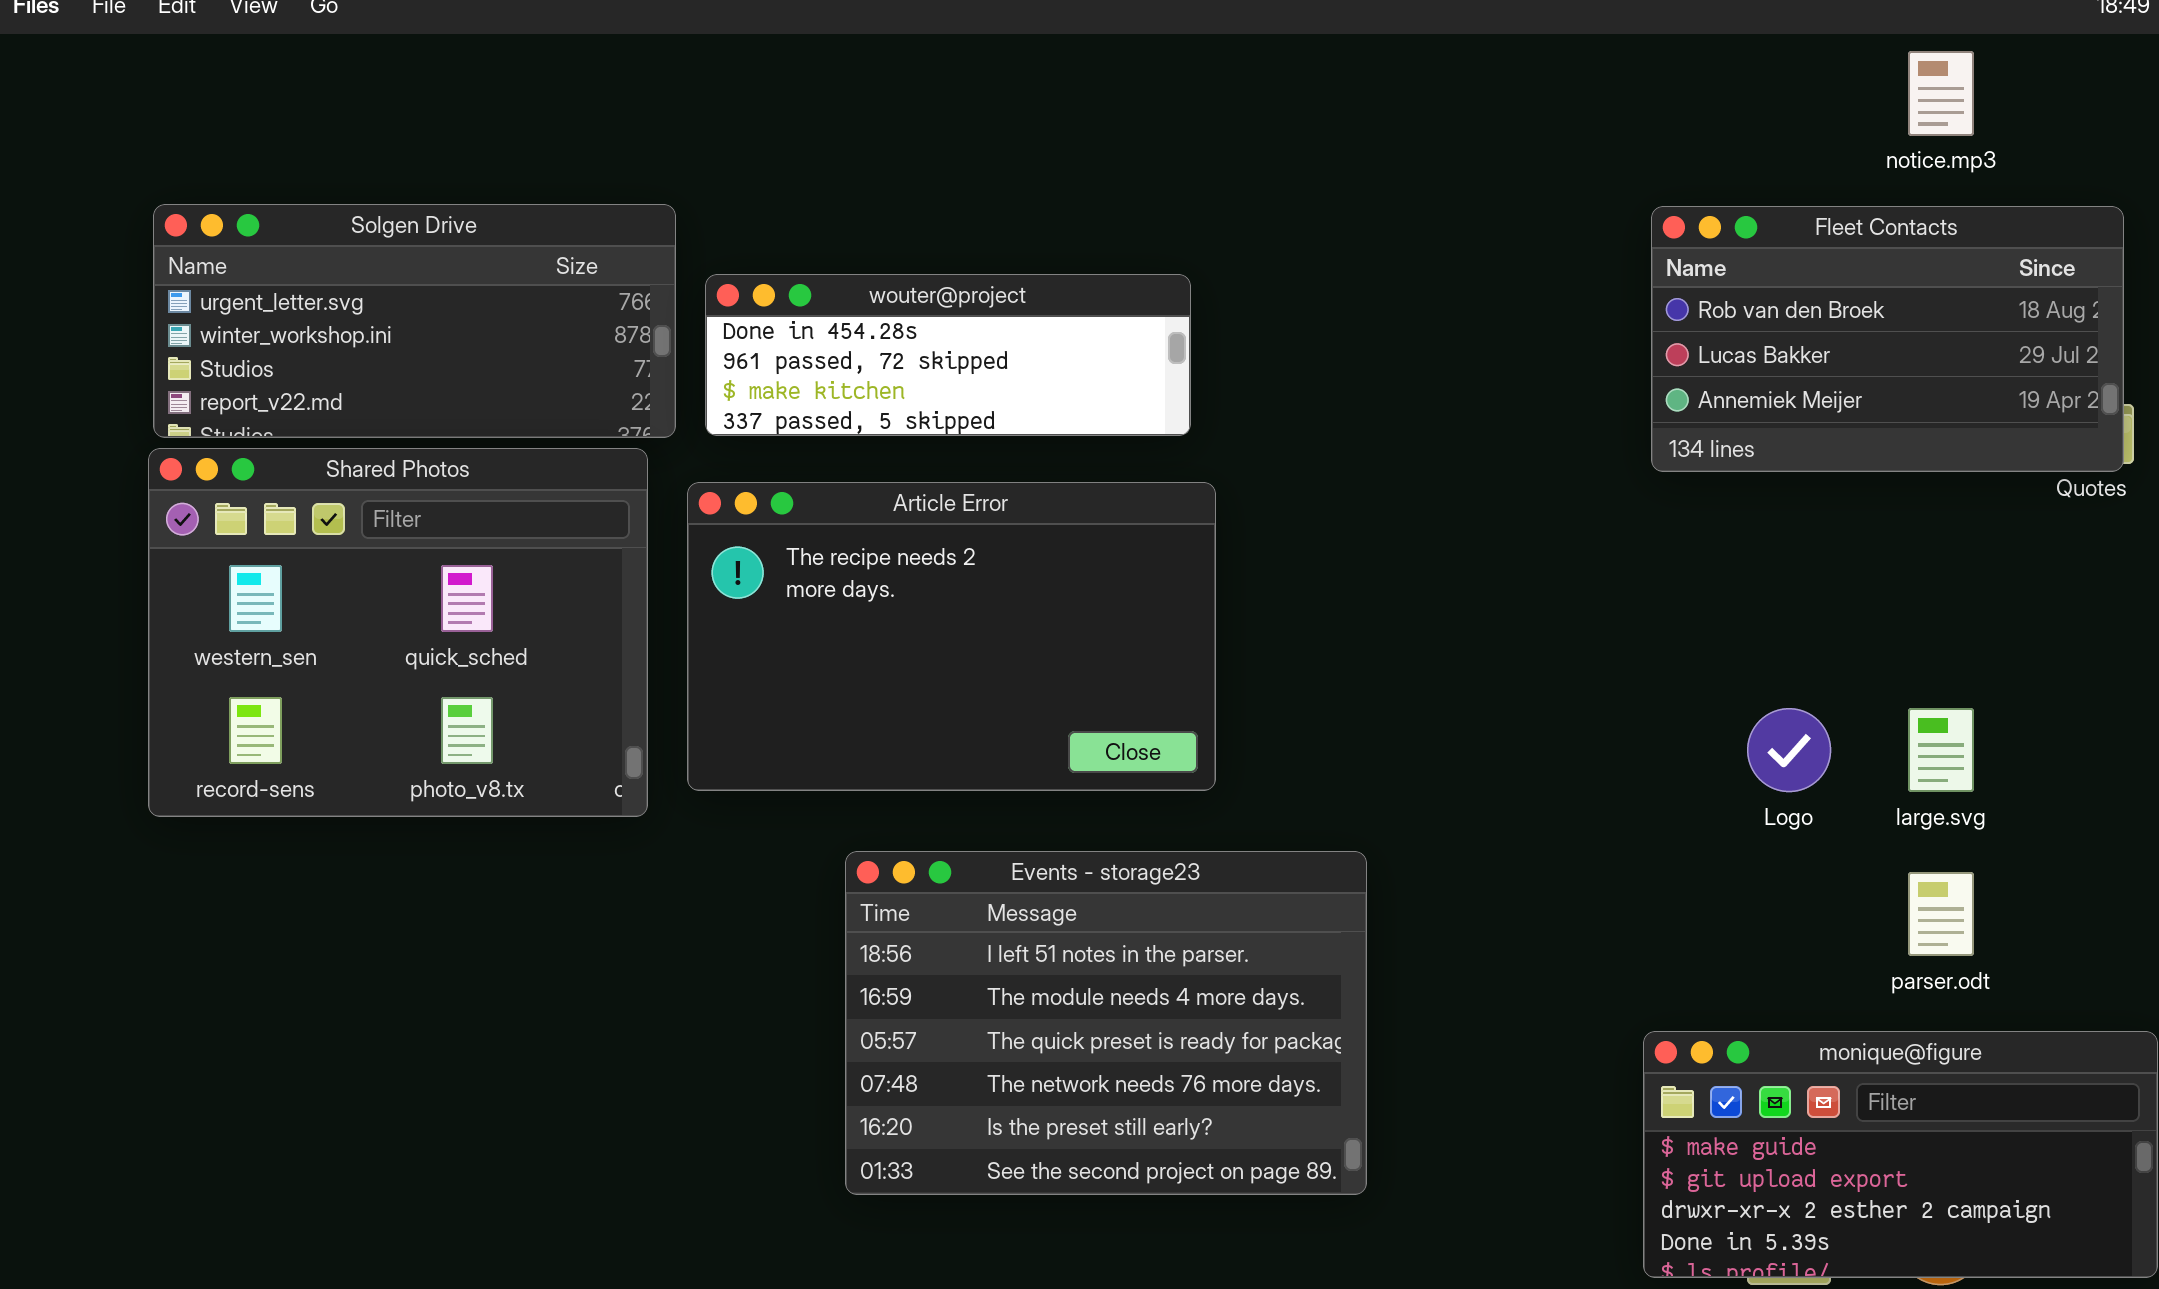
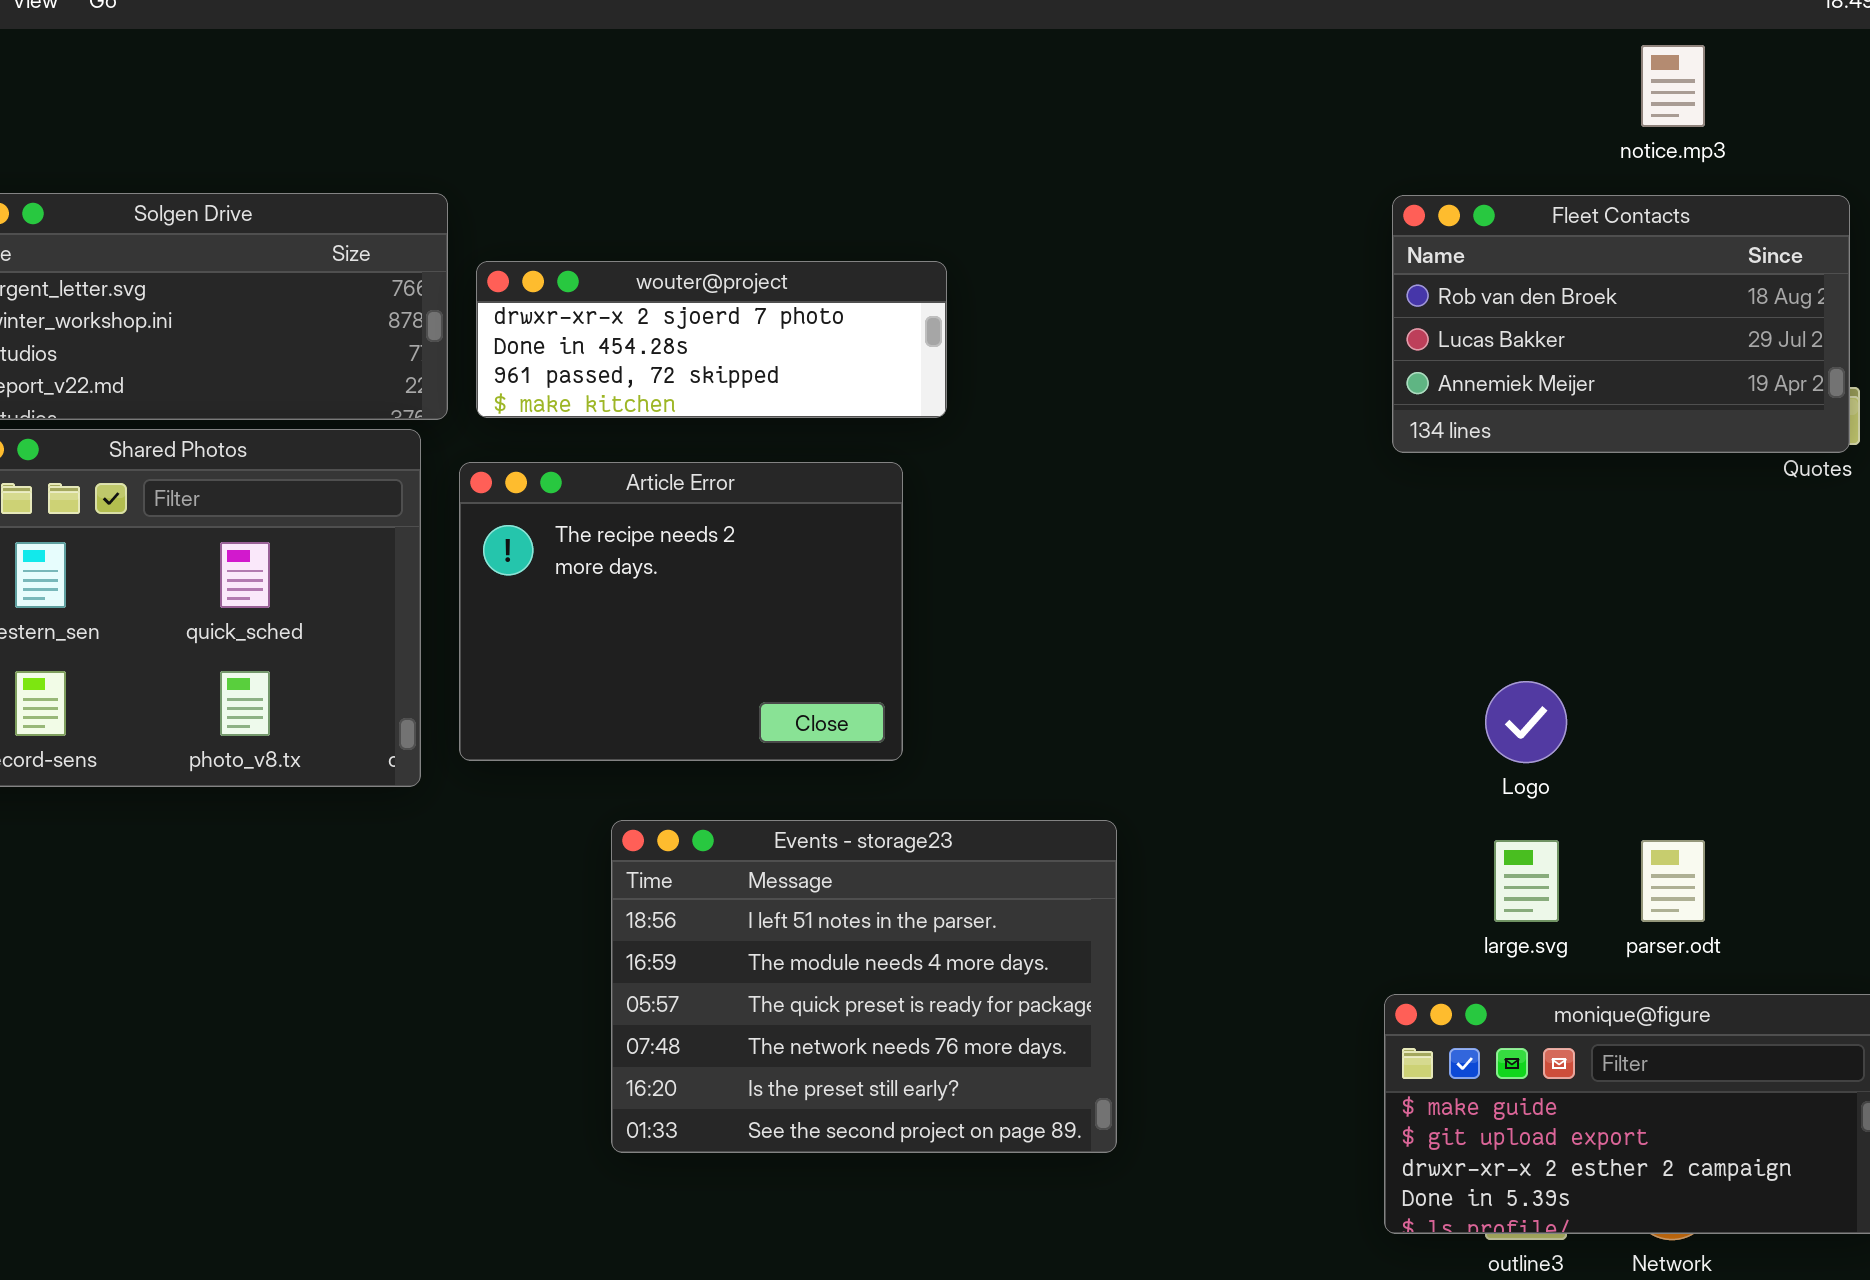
wouter@project: [705,274,1191,436] -> [476,261,947,418], scrolled up 1 row
Article Error: [687,482,1216,791] -> [459,462,903,761], resized
large.svg: [1908,708,1974,792] -> [1494,840,1559,922], moved

